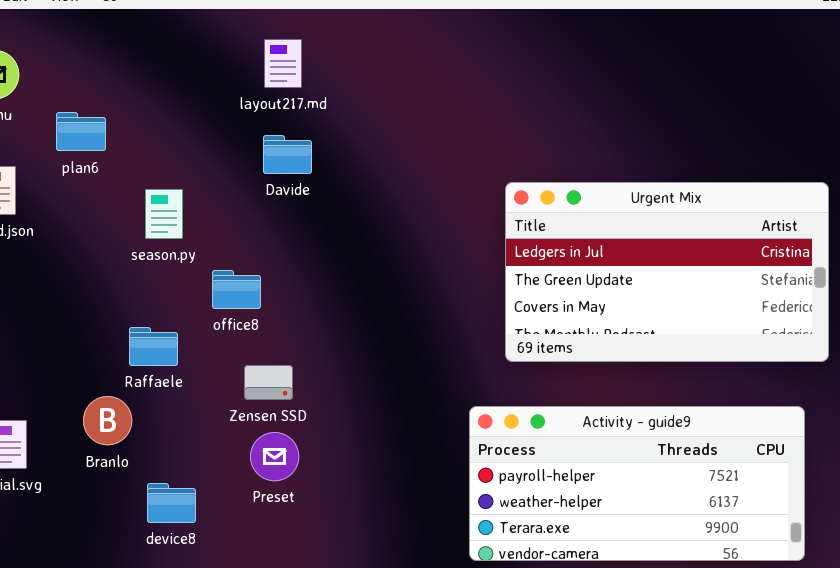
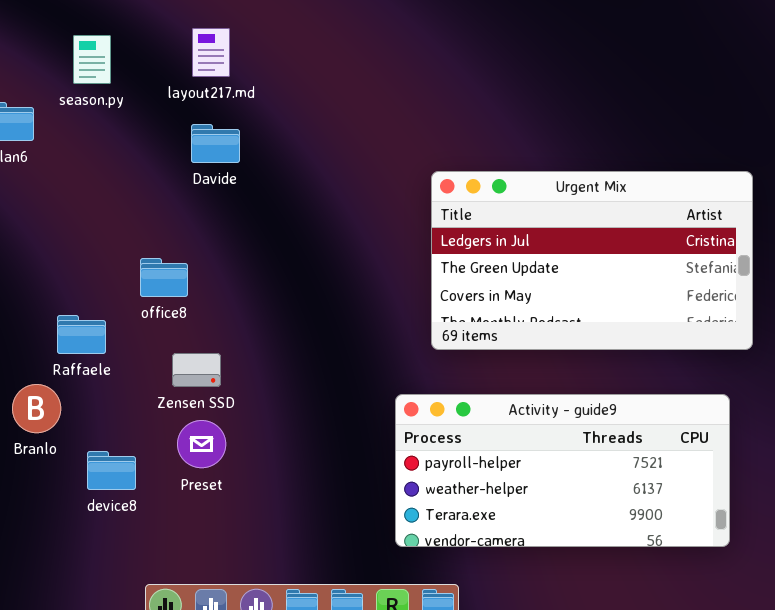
season.py: [145,189,183,239] -> [73,35,111,84], moved
device8: [147,483,196,523] -> [87,451,136,490], moved

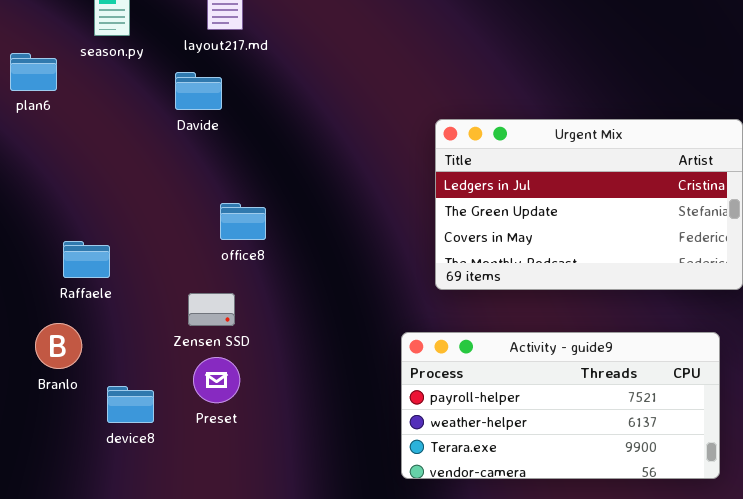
Davide: [191,124,240,163] -> [175,72,222,110], moved
office8: [140,258,188,297] -> [220,203,266,240], moved
Raffaele: [57,315,106,354] -> [63,241,110,278], moved

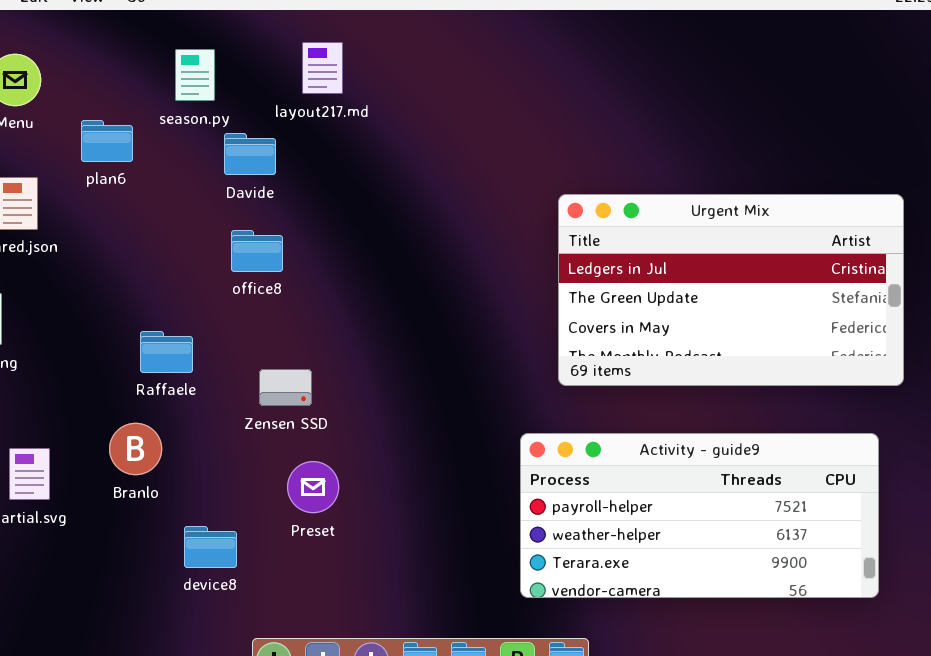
Davide: [175,72,222,110] -> [224,133,276,175], moved
office8: [220,203,266,240] -> [231,230,283,272], moved
Zensen SSD: [188,293,235,326] -> [259,369,312,406], moved
device8: [107,386,154,423] -> [184,526,237,568], moved

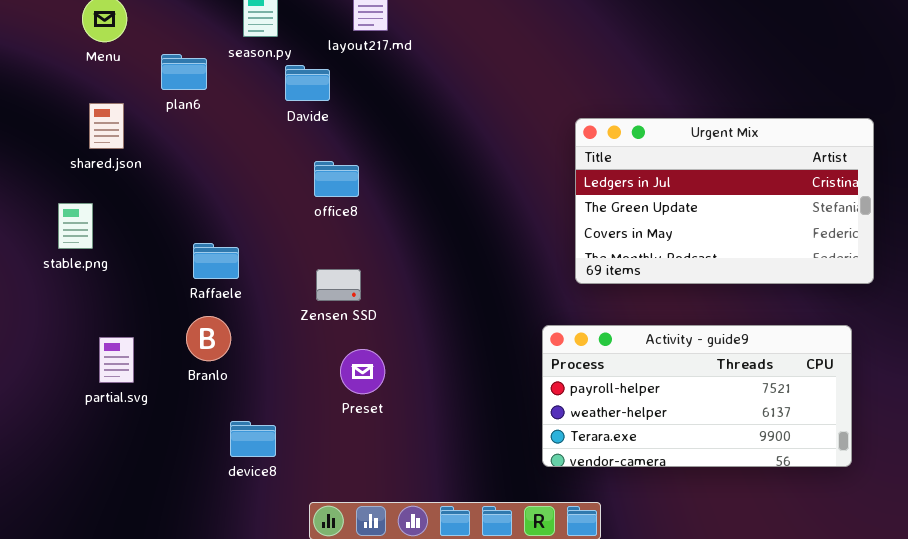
office8: [231,230,283,272] -> [314,161,359,197], moved
Raffaele: [140,331,193,373] -> [193,243,239,279], moved
device8: [184,526,237,568] -> [230,421,276,457], moved

